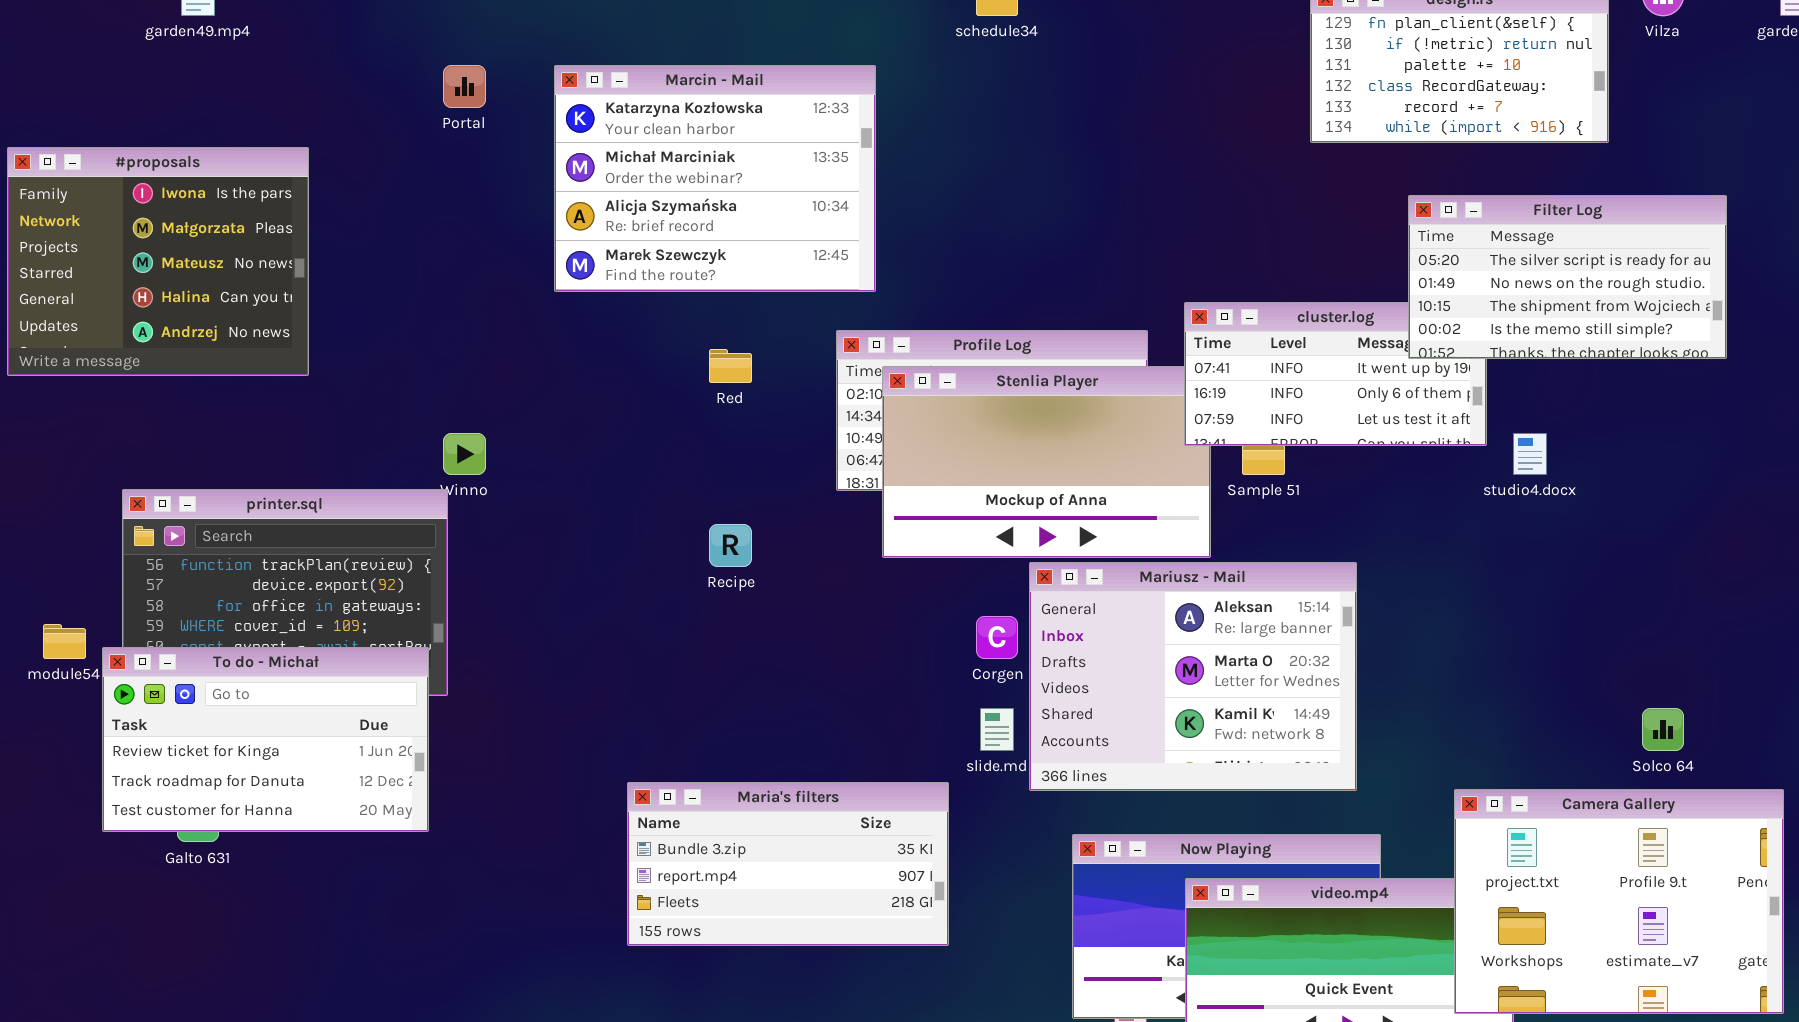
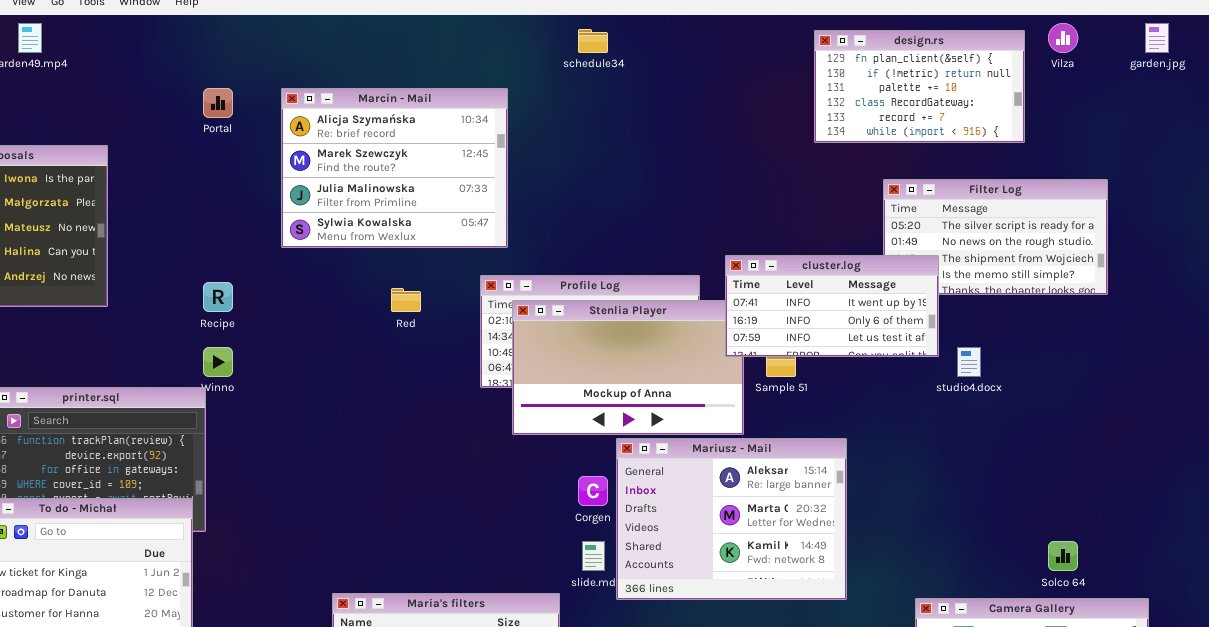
Marcin - Mail: [554,65,876,292] -> [281,88,508,248], scrolled down 2 rows
cluster.log: [1184,302,1487,446] -> [725,255,939,357], raised
Recipe: [709,524,752,567] -> [203,282,233,312], moved

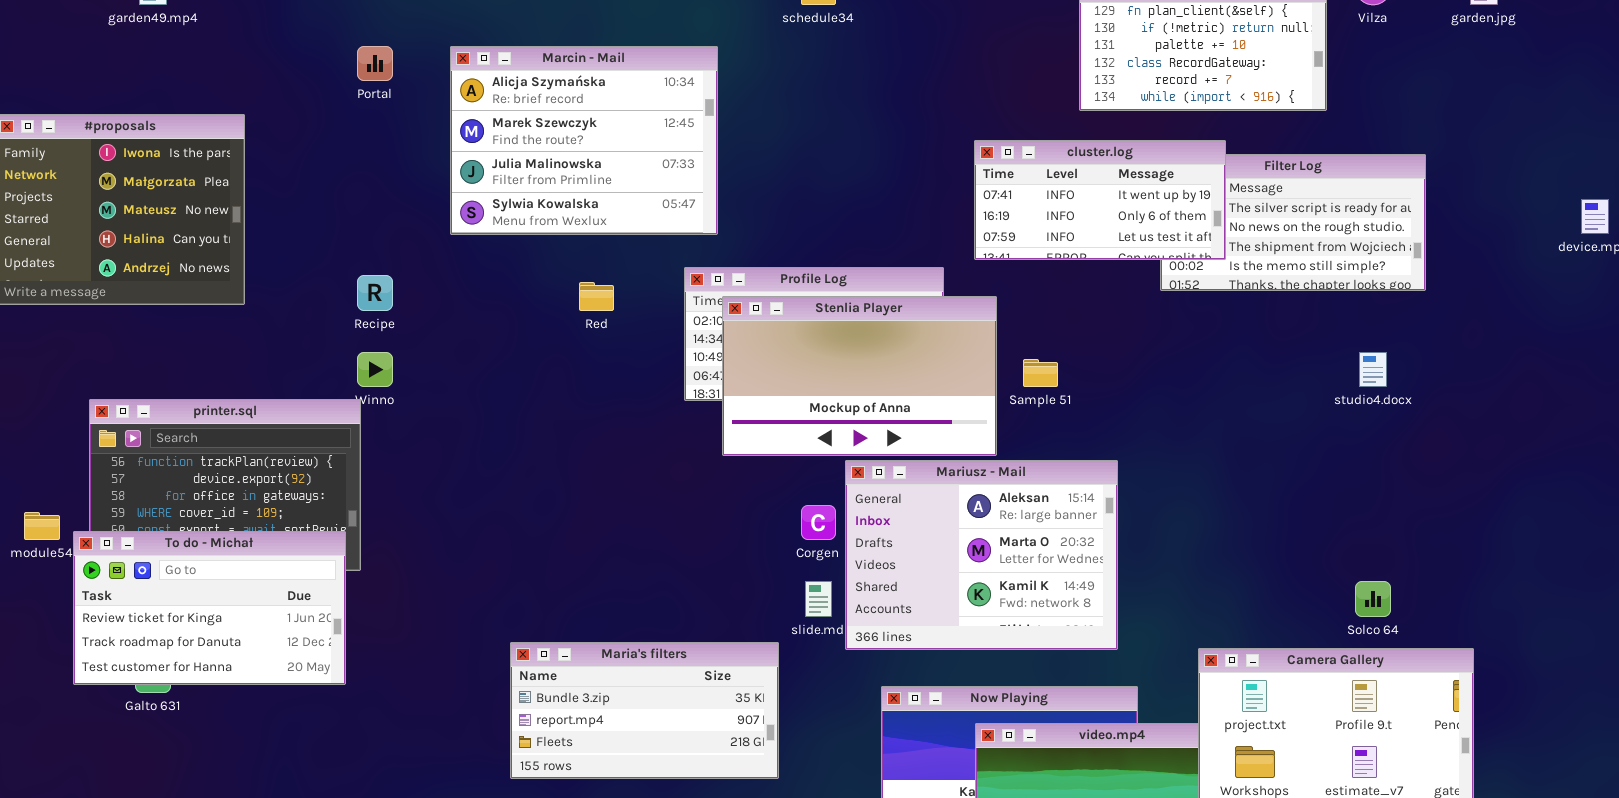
cluster.log: [725,255,939,357] -> [974,140,1226,260], moved
studio4.docx: [957,347,981,377] -> [1359,352,1387,387], moved

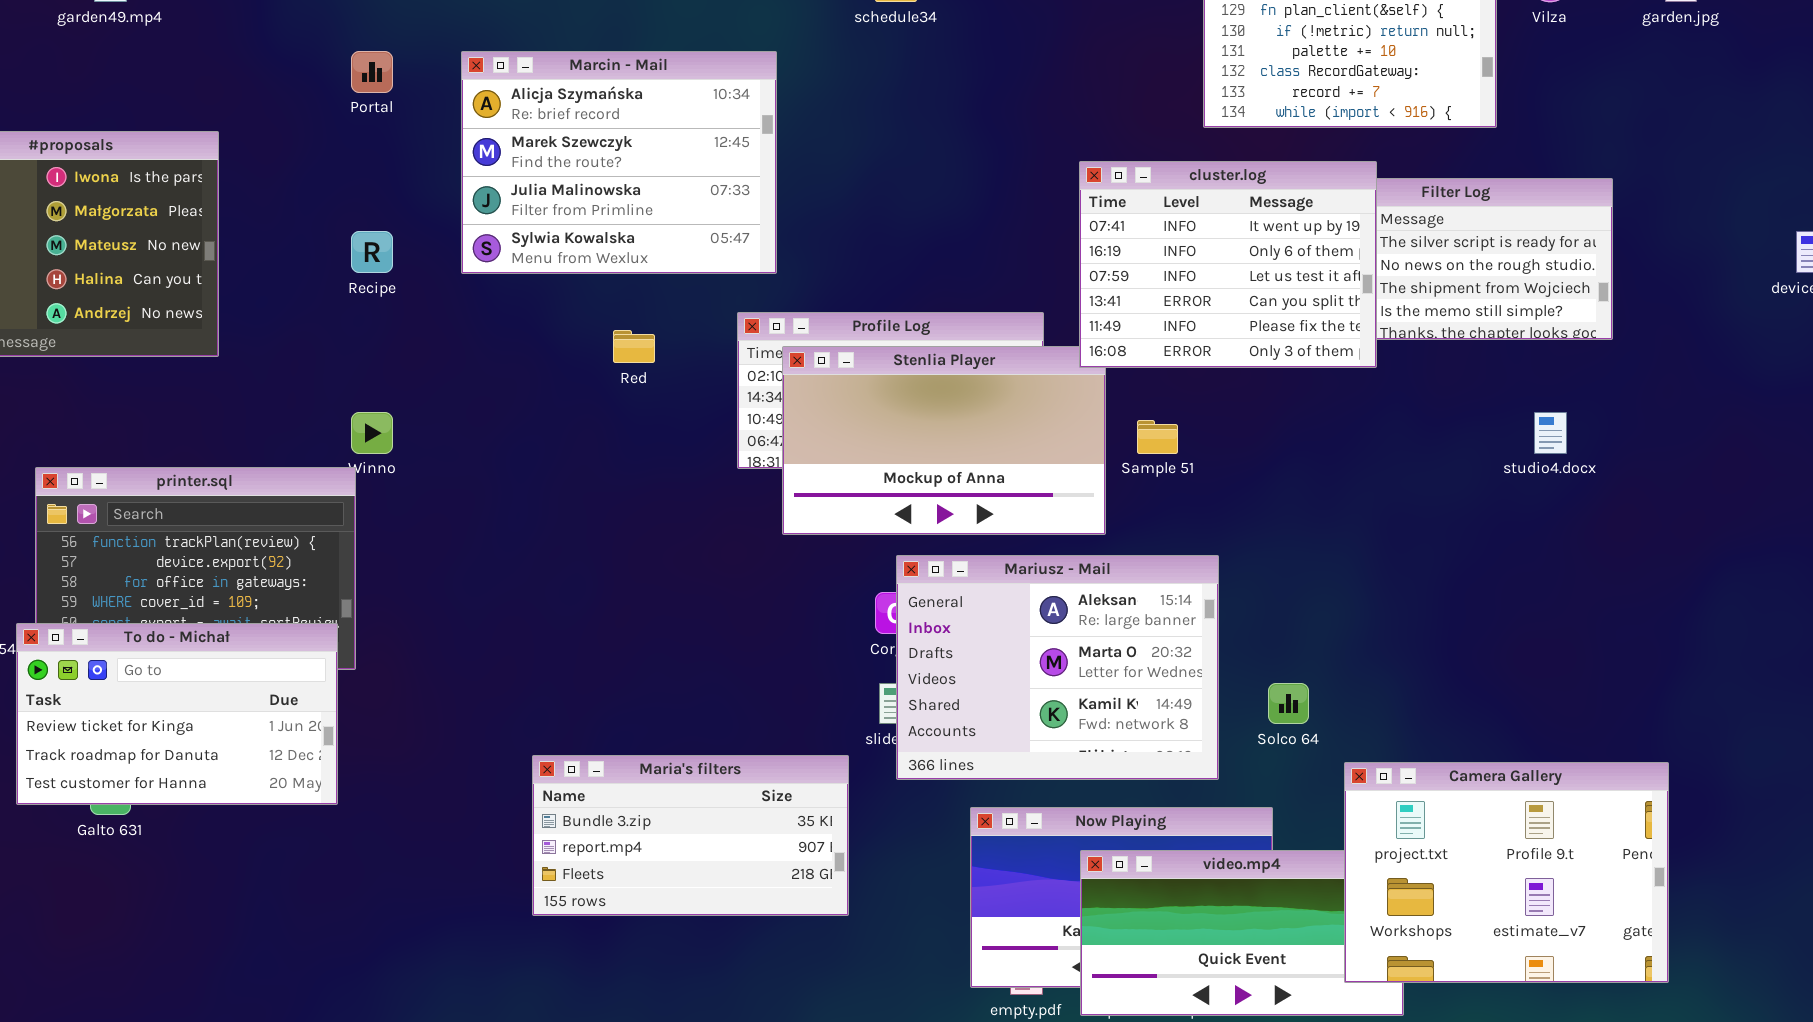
cluster.log: [974,140,1226,260] -> [1079,161,1377,368], resized
Recipe: [357,275,393,311] -> [351,231,393,273], moved
Mariusz - Mail: [845,460,1118,650] -> [896,555,1219,780], moved
Solco 64: [1355,581,1391,617] -> [1268,683,1309,724], moved

